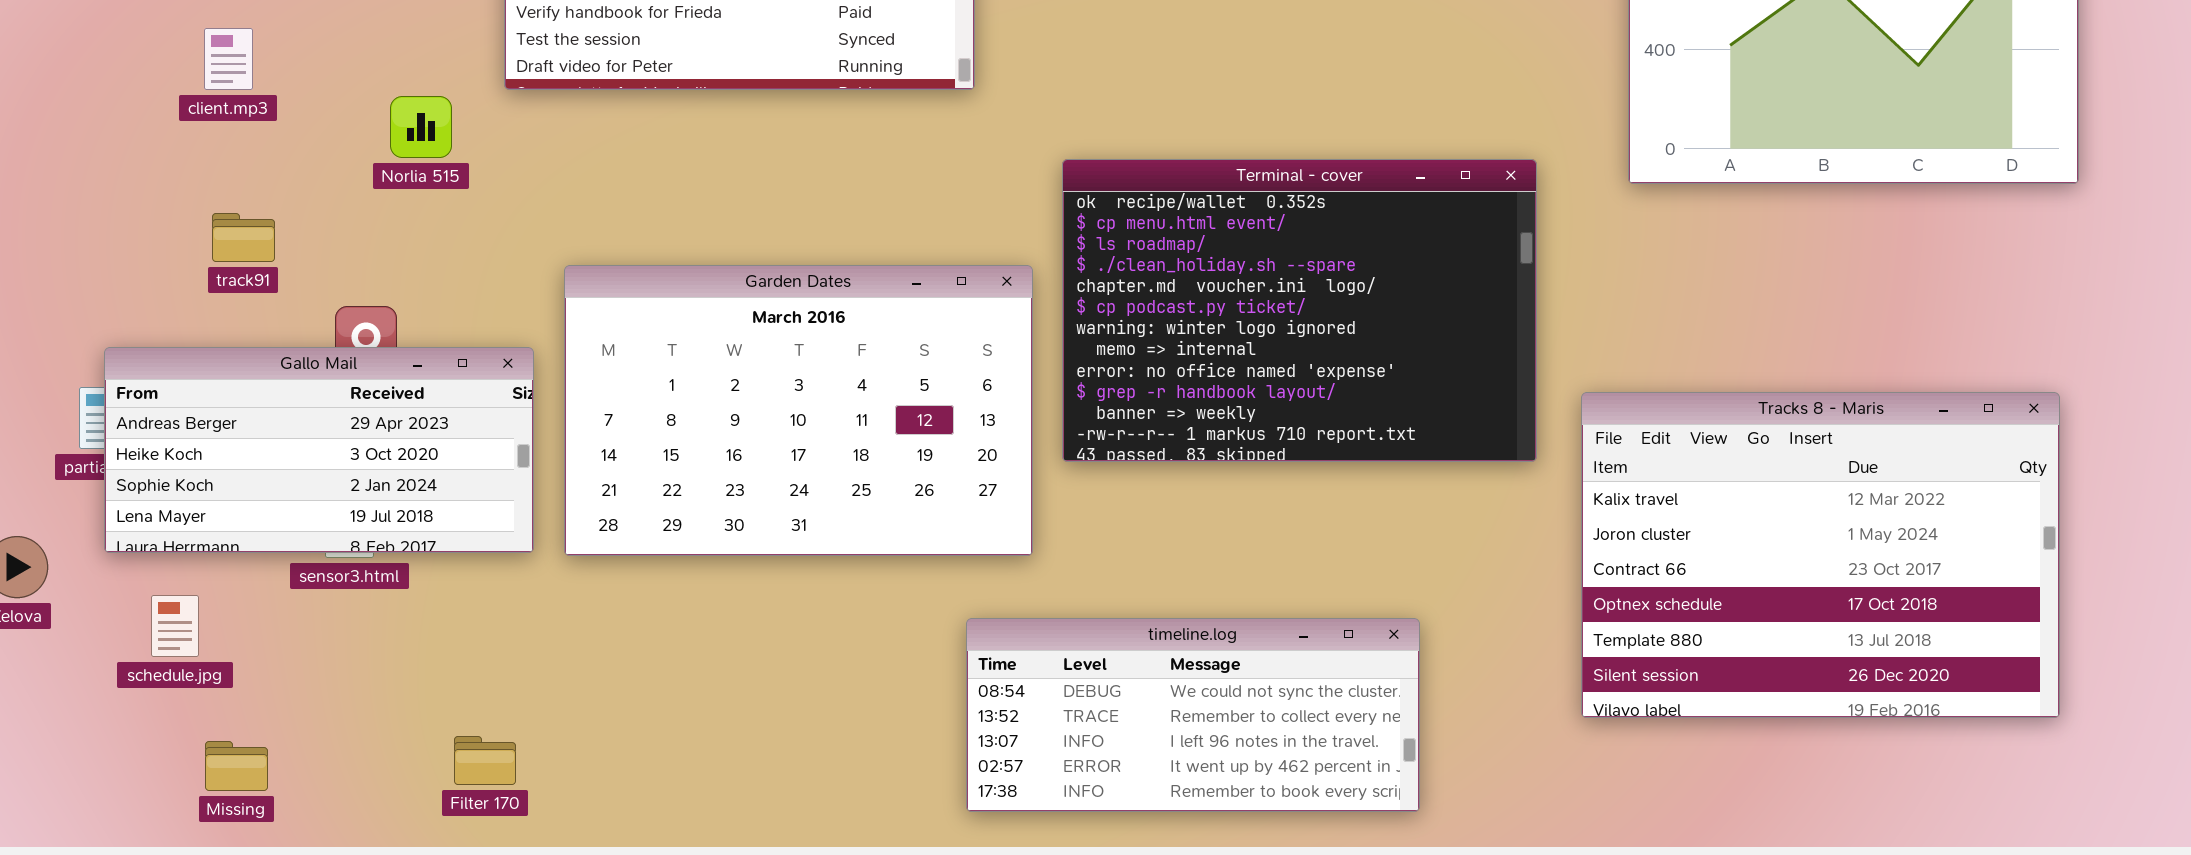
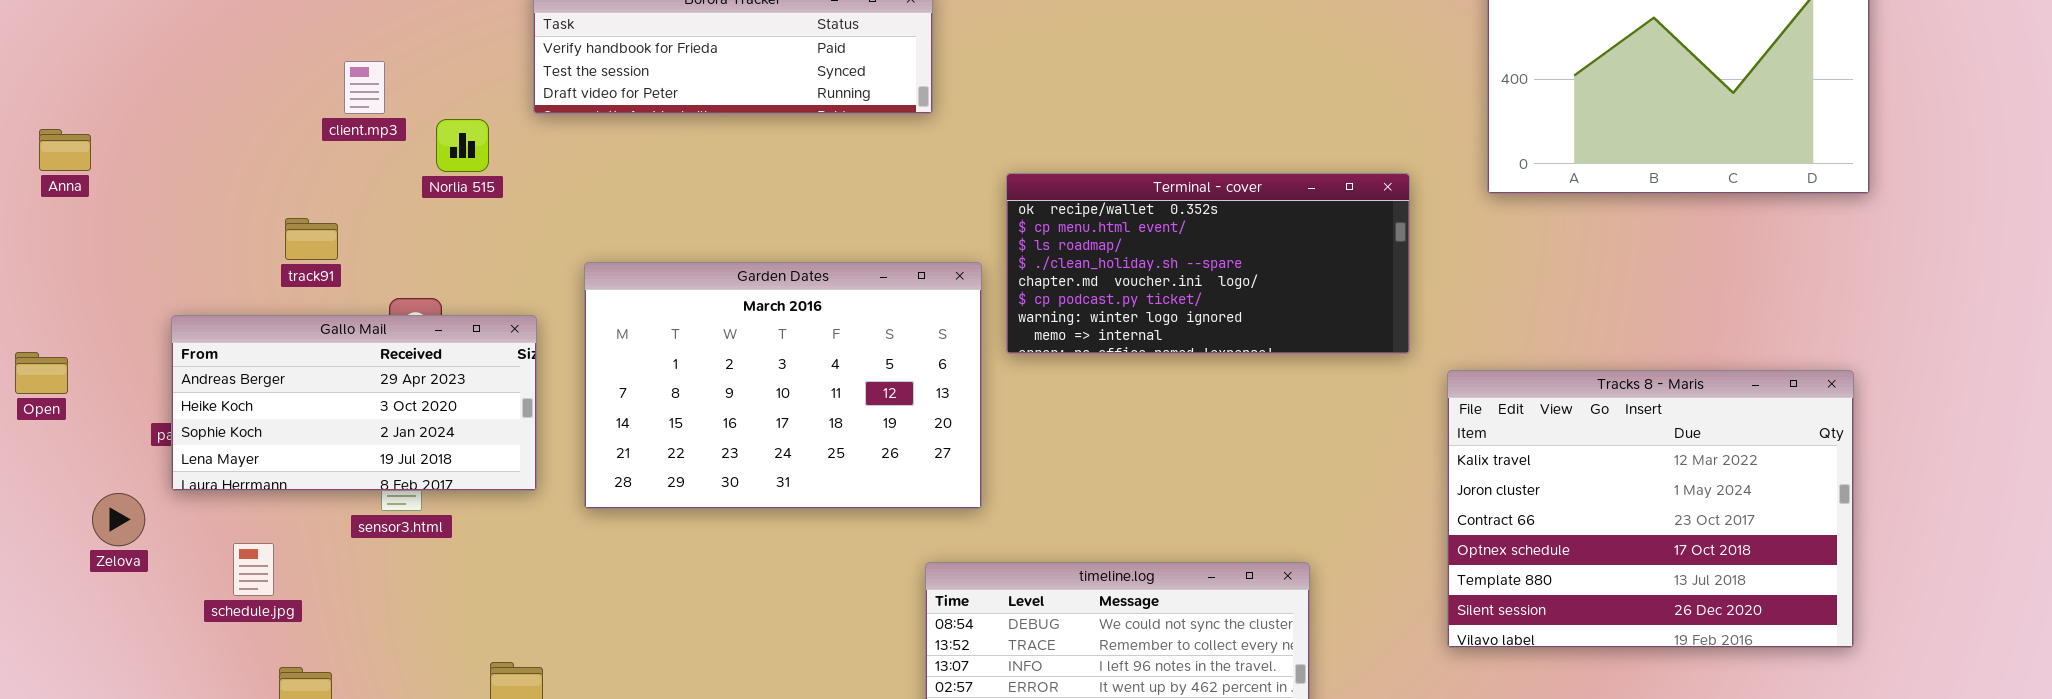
client.mp3: [204,28,253,90] -> [344,61,385,114], moved
Terminal - cover: [1062,159,1537,462] -> [1006,173,1410,354], resized
Gallo Mail: [104,347,534,553] -> [171,315,537,491], moved

